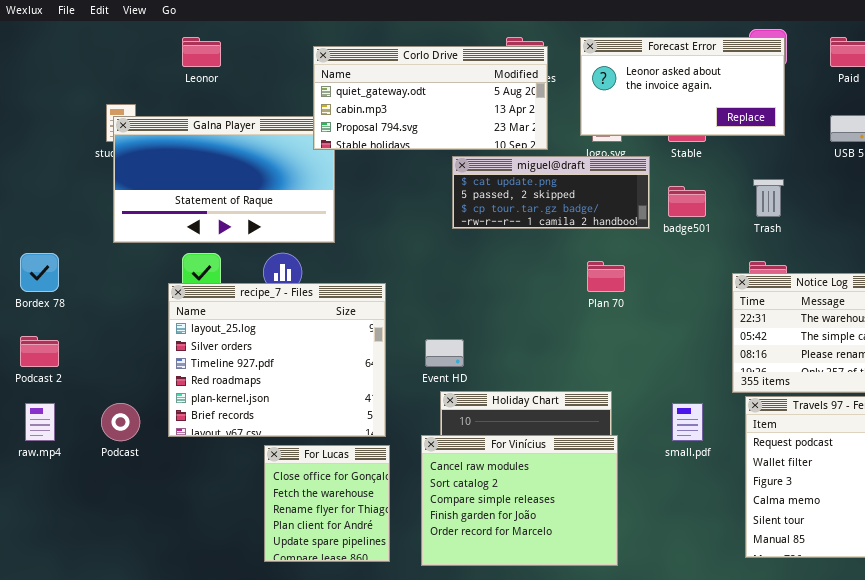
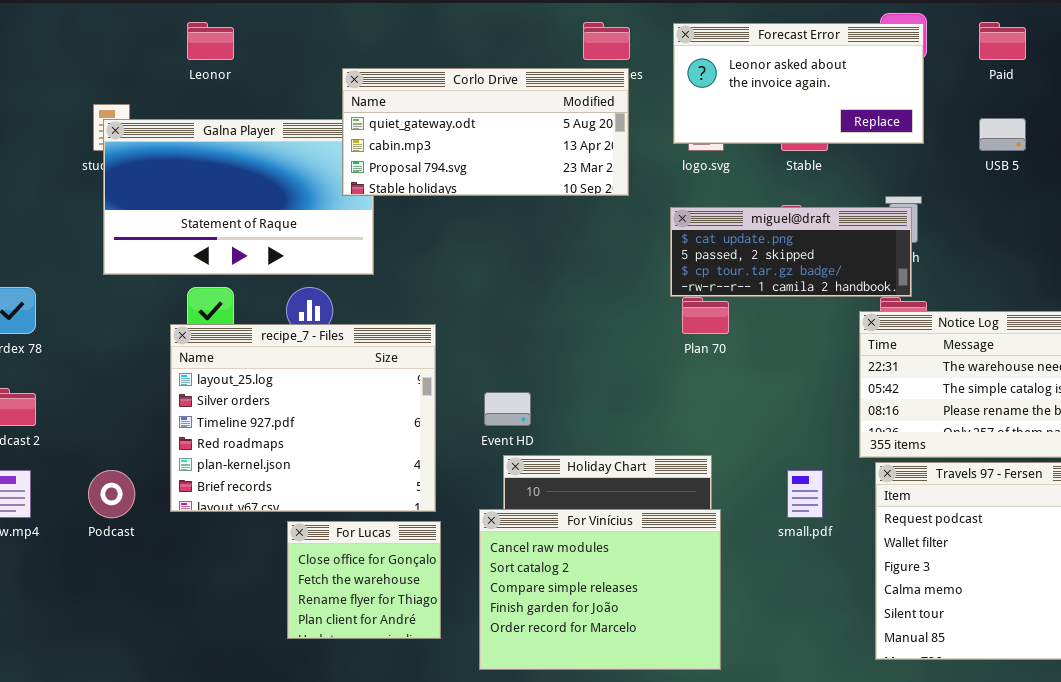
Corlo Drive: [313,46,548,150] -> [342,68,629,196], moved
miguel@draft: [452,156,650,229] -> [670,207,912,297], moved
For Lucas: [264,445,390,562] -> [287,521,441,639], resized

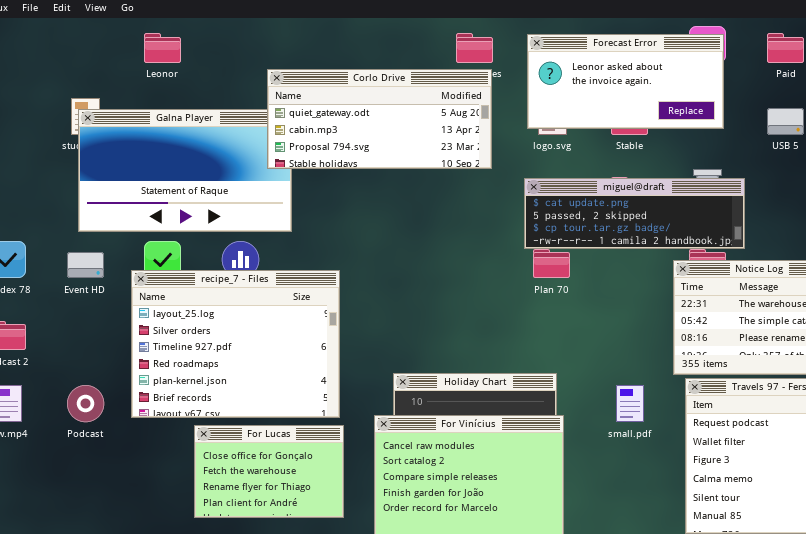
miguel@draft: [670,207,912,297] -> [524,178,745,249], resized
Event HD: [484,392,531,426] -> [67,252,104,278], moved
For Lucas: [287,521,441,639] -> [194,425,344,518], resized

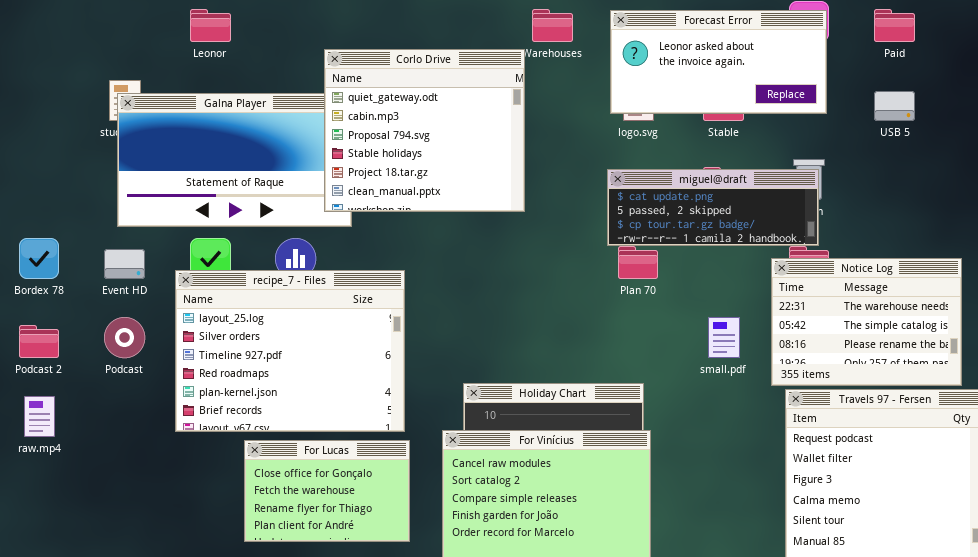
Corlo Drive: [267,69,492,169] -> [324,49,525,212], resized
miguel@draft: [524,178,745,249] -> [607,169,819,246], resized
Podcast: [67,385,104,422] -> [104,317,145,358], moved
small.pdf: [616,385,644,422] -> [708,317,740,358], moved

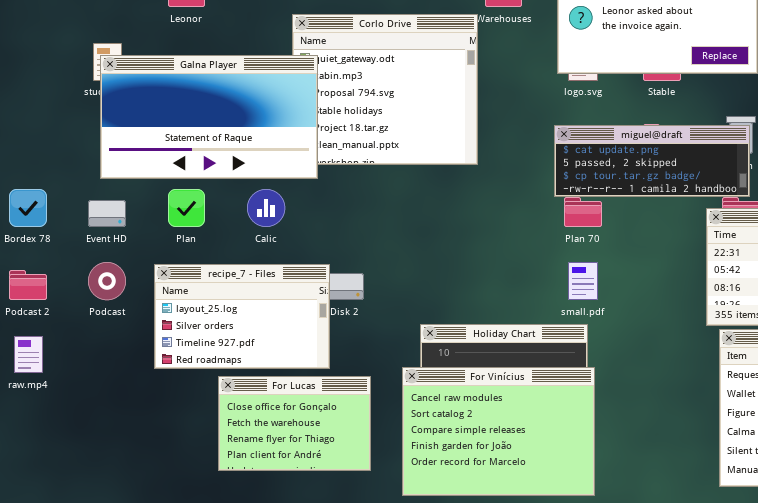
Galna Player: [117,93,352,227] -> [100,55,318,179], raised
recipe_7 - Files: [175,270,405,432] -> [154,264,330,369], resized
small.pdf: [708,317,740,358] -> [568,262,598,300], moved

